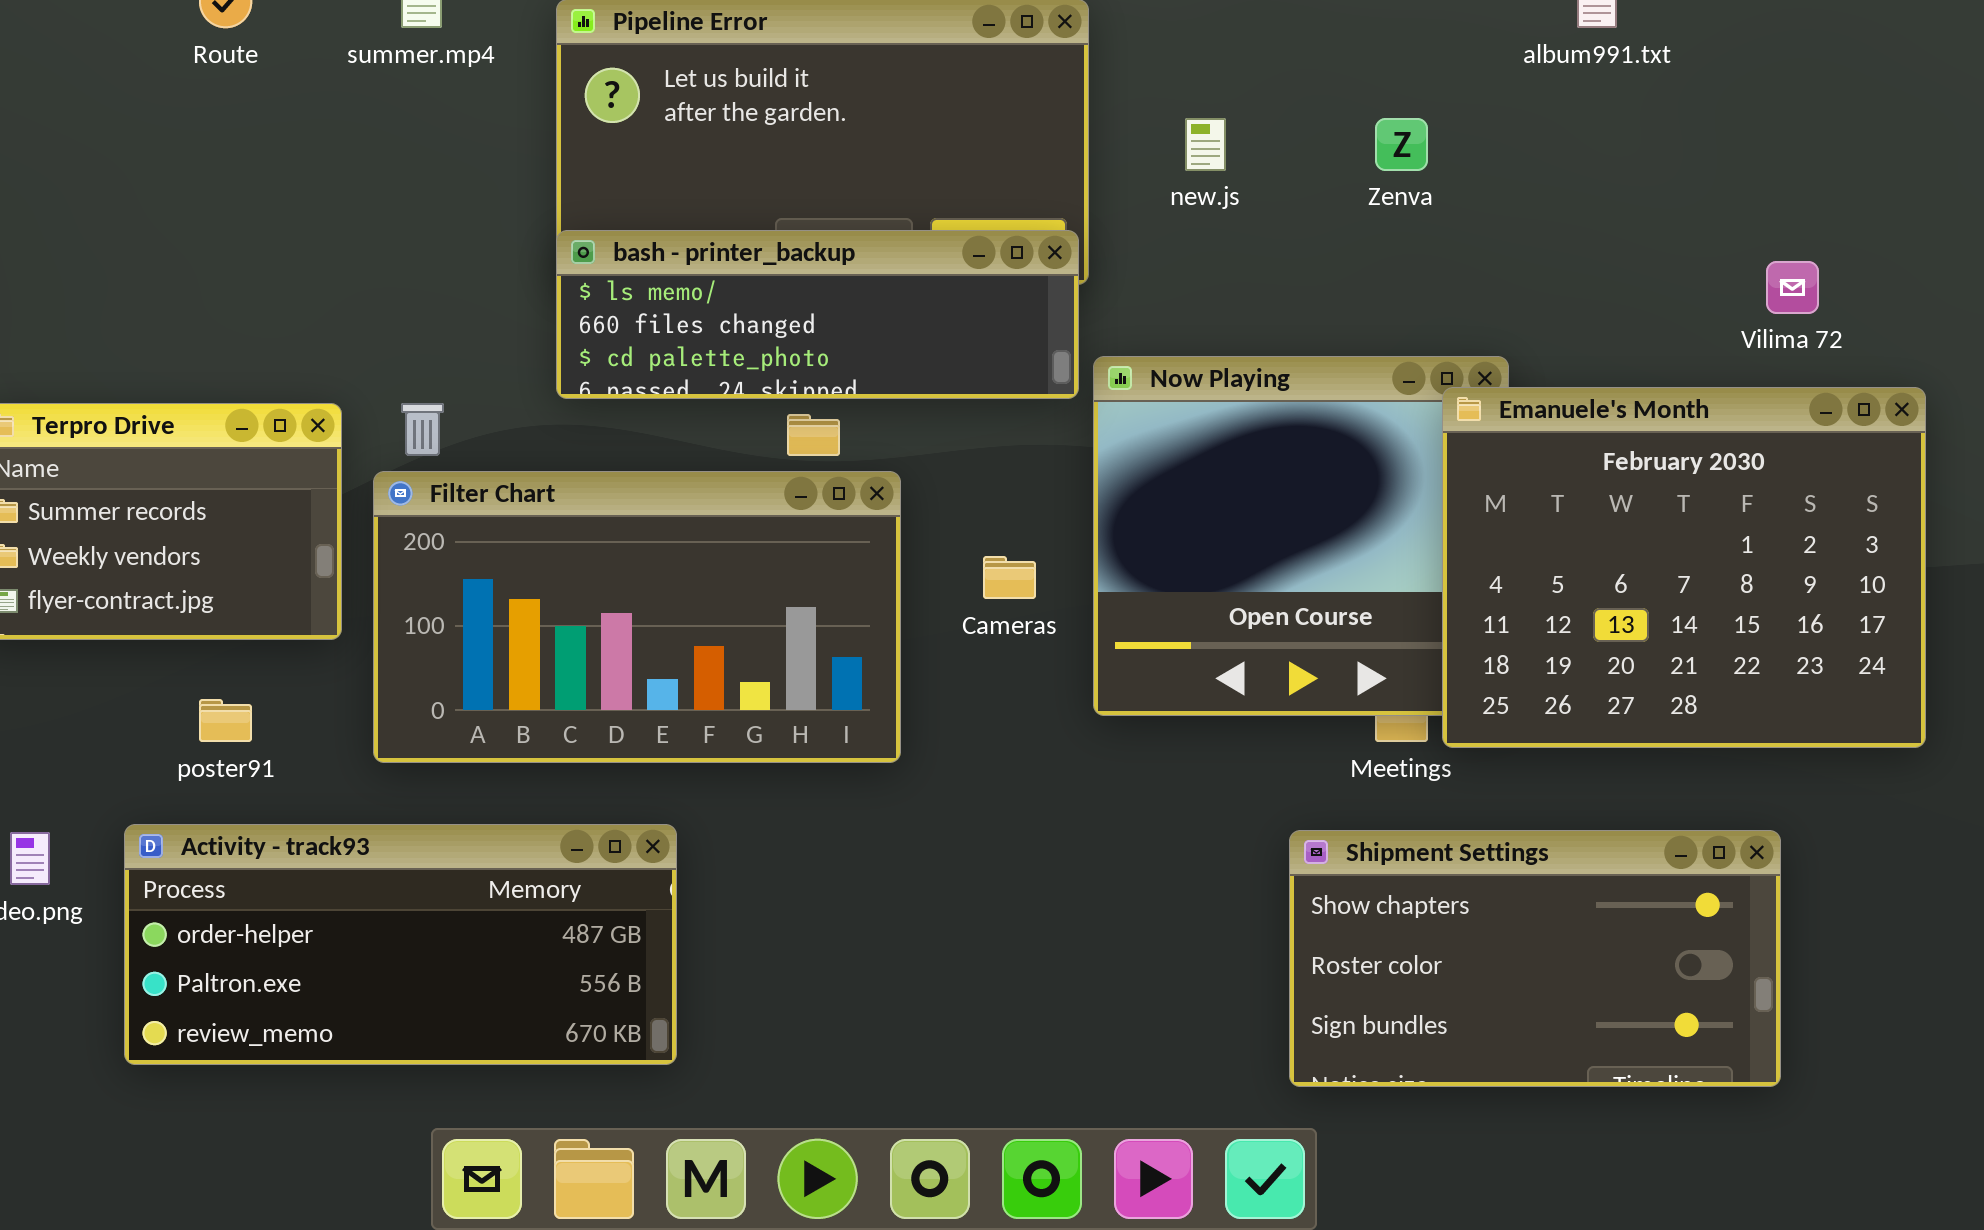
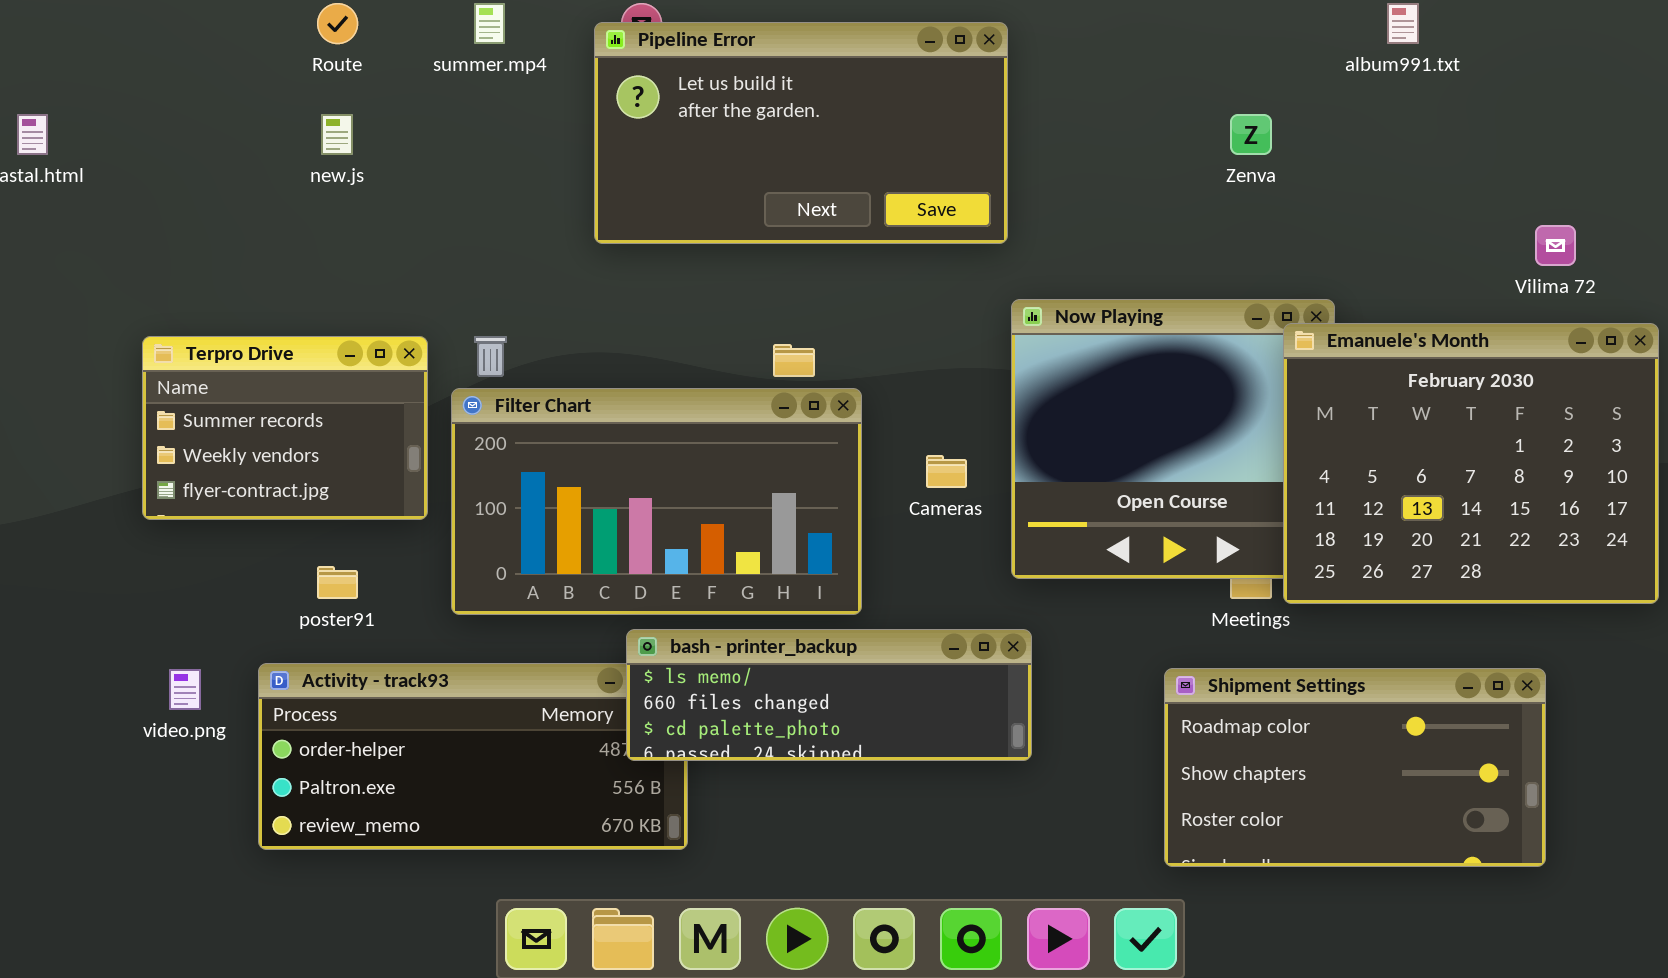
new.js: [1185,118,1226,171] -> [321,114,353,155], moved
bash - printer_backup: [556,230,1079,399] -> [626,629,1032,761], moved
Shipment Settings: [1289,830,1781,1087] -> [1164,668,1546,867], scrolled up 1 row

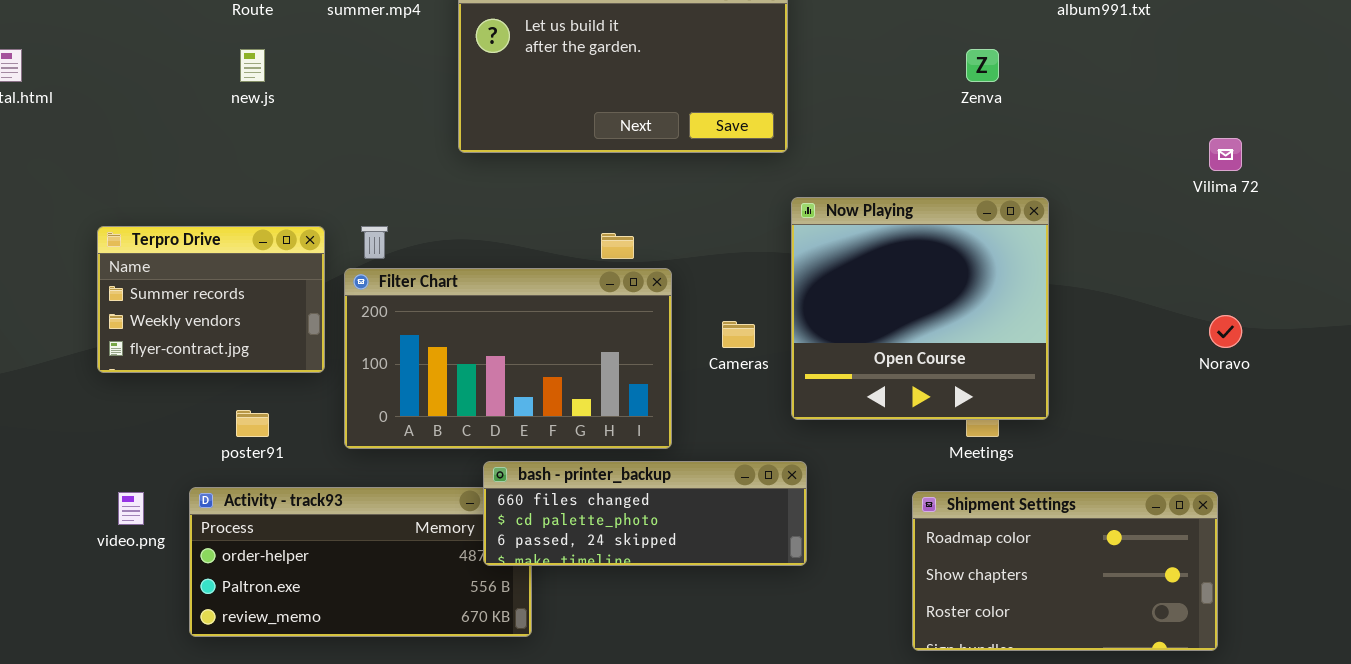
Emanuele's Month: [1283,323,1659,604] -> none, closed
bash - printer_backup: [626,629,1032,761] -> [483,461,807,566], scrolled down 1 row

